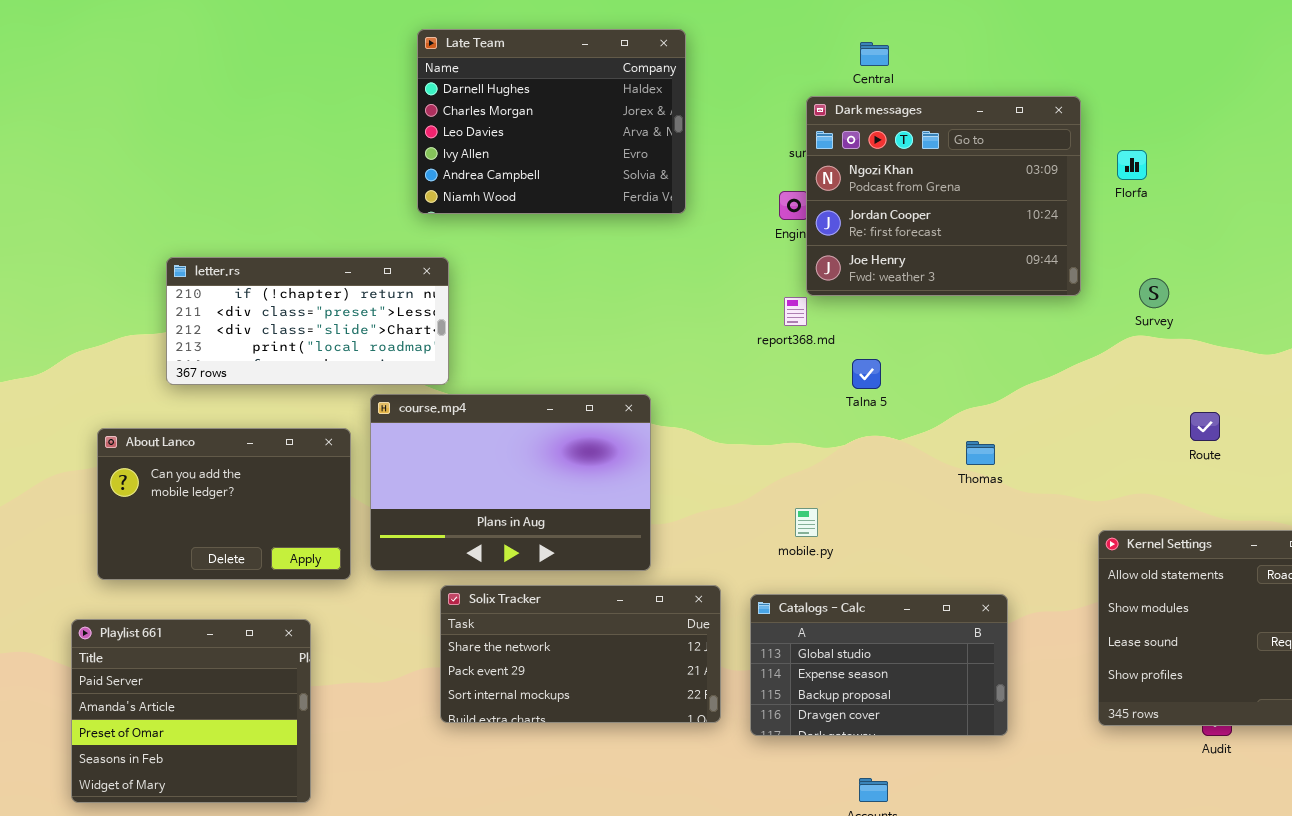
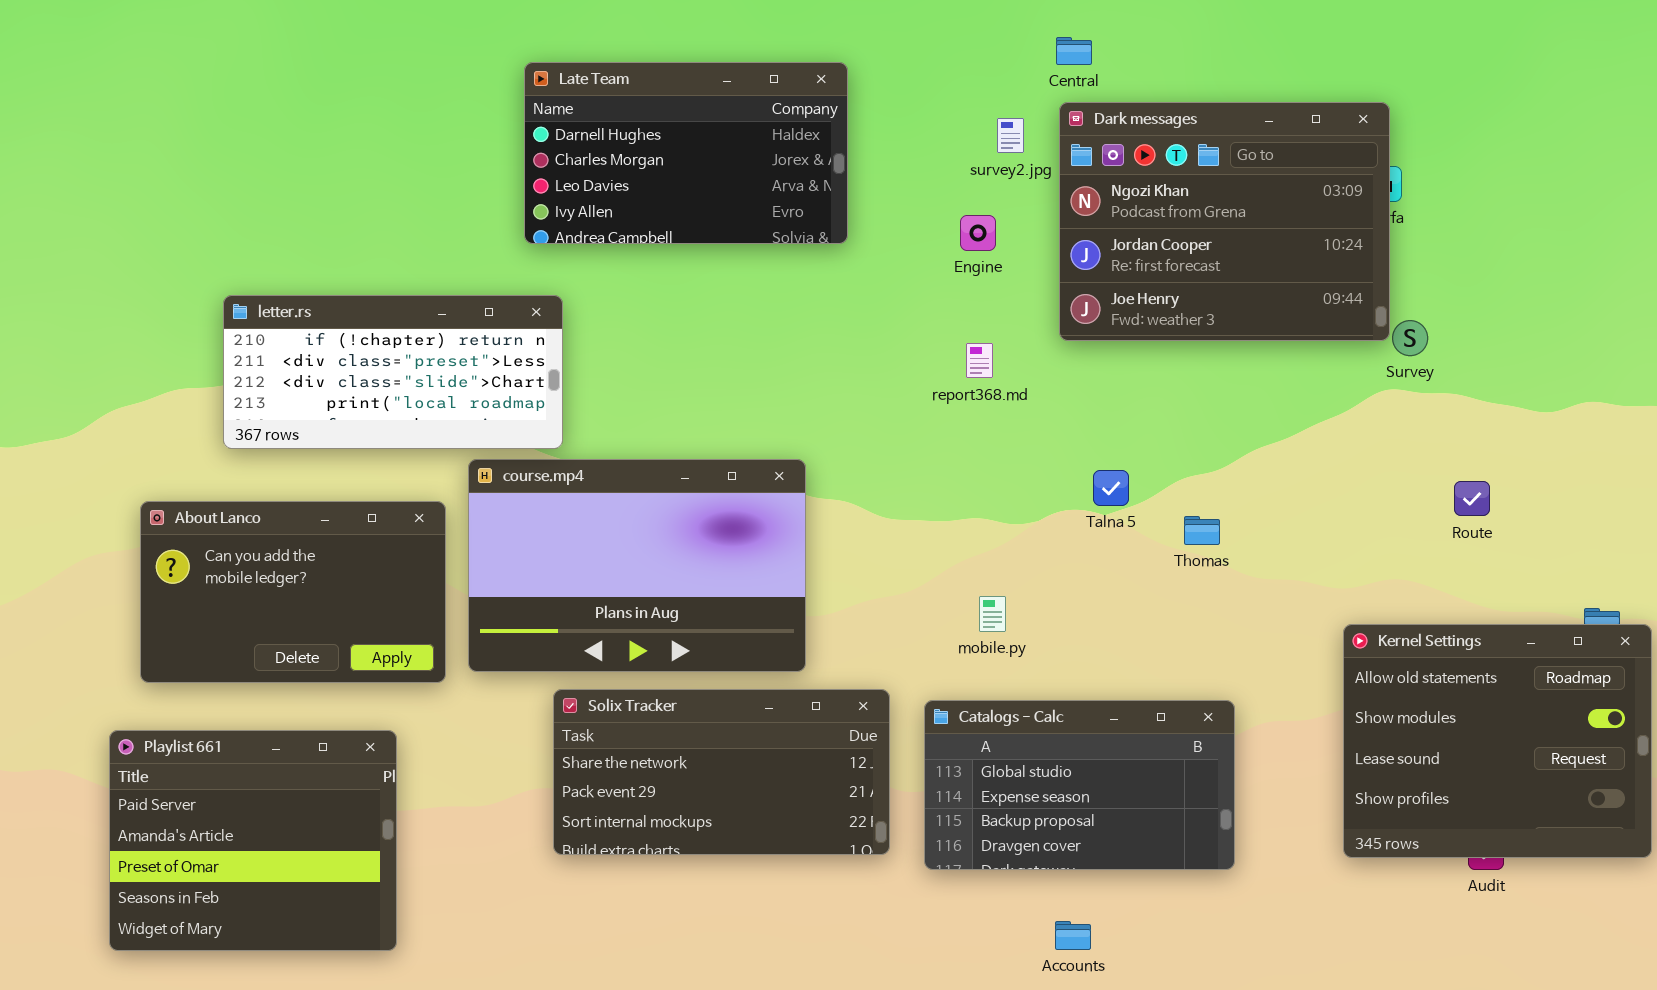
Late Team: [417,29,686,214] -> [524,62,848,244], resized
Dark messages: [806,96,1081,296] -> [1059,102,1390,341], moved
Talna 5: [852,359,881,389] -> [1093,470,1129,506], moved

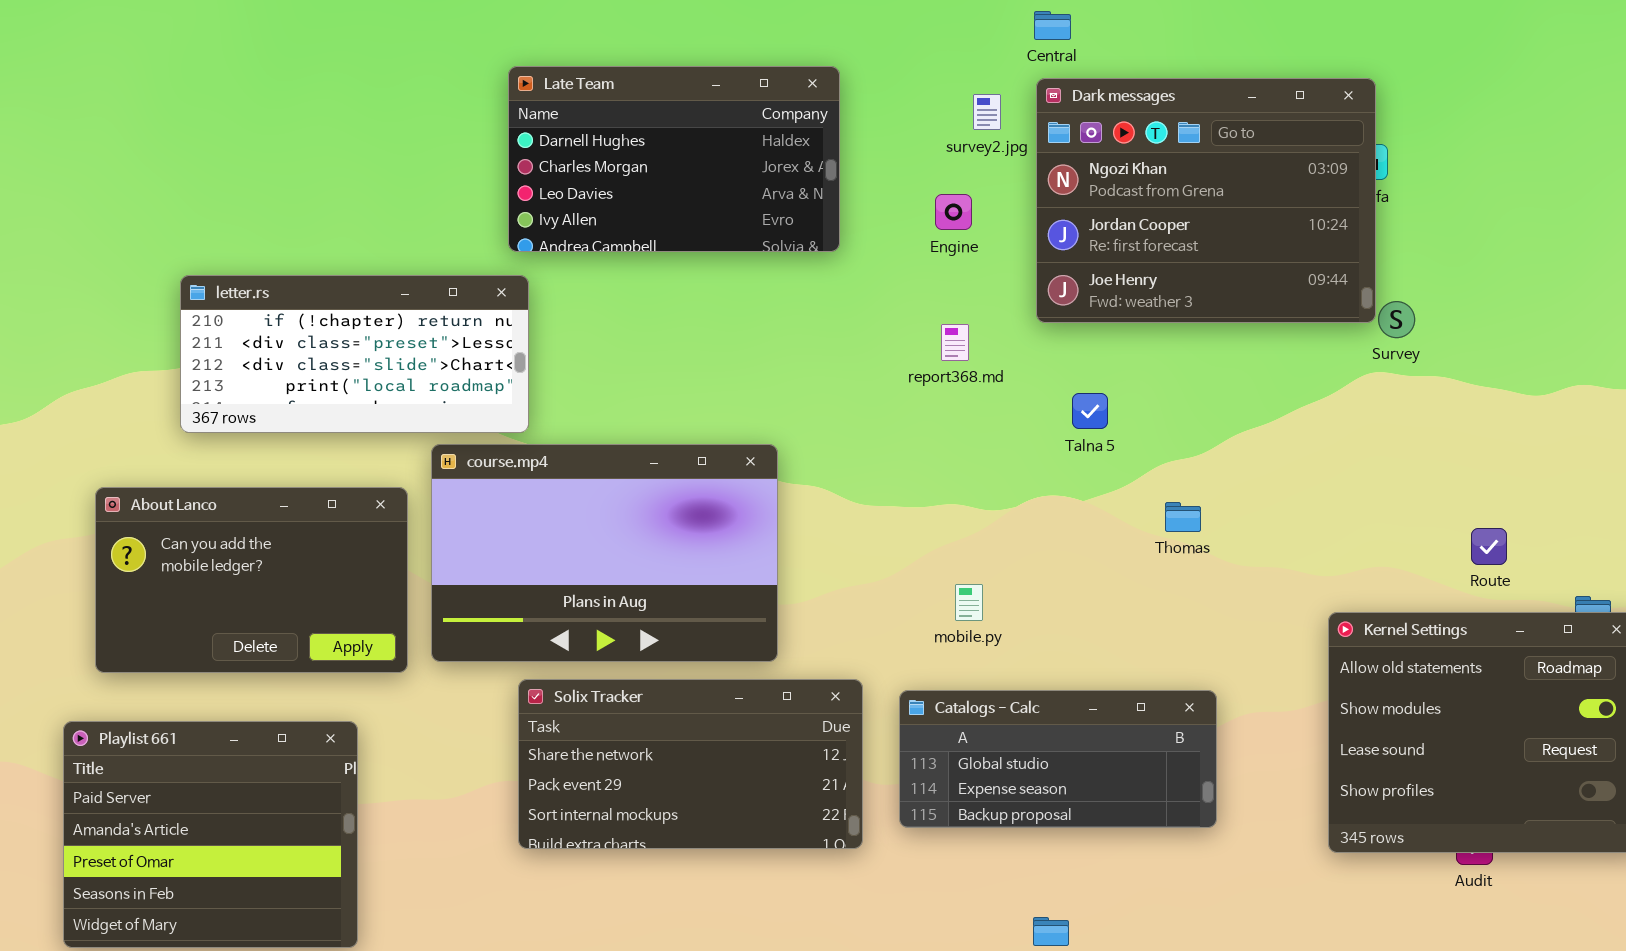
Late Team: [524,62,848,244] -> [508,66,840,252], moved
Talna 5: [1093,470,1129,506] -> [1072,393,1108,429], moved
Route: [1454,481,1490,516] -> [1471,528,1507,565], moved
Catalogs - Calc: [924,700,1235,870] -> [899,690,1217,828], resized

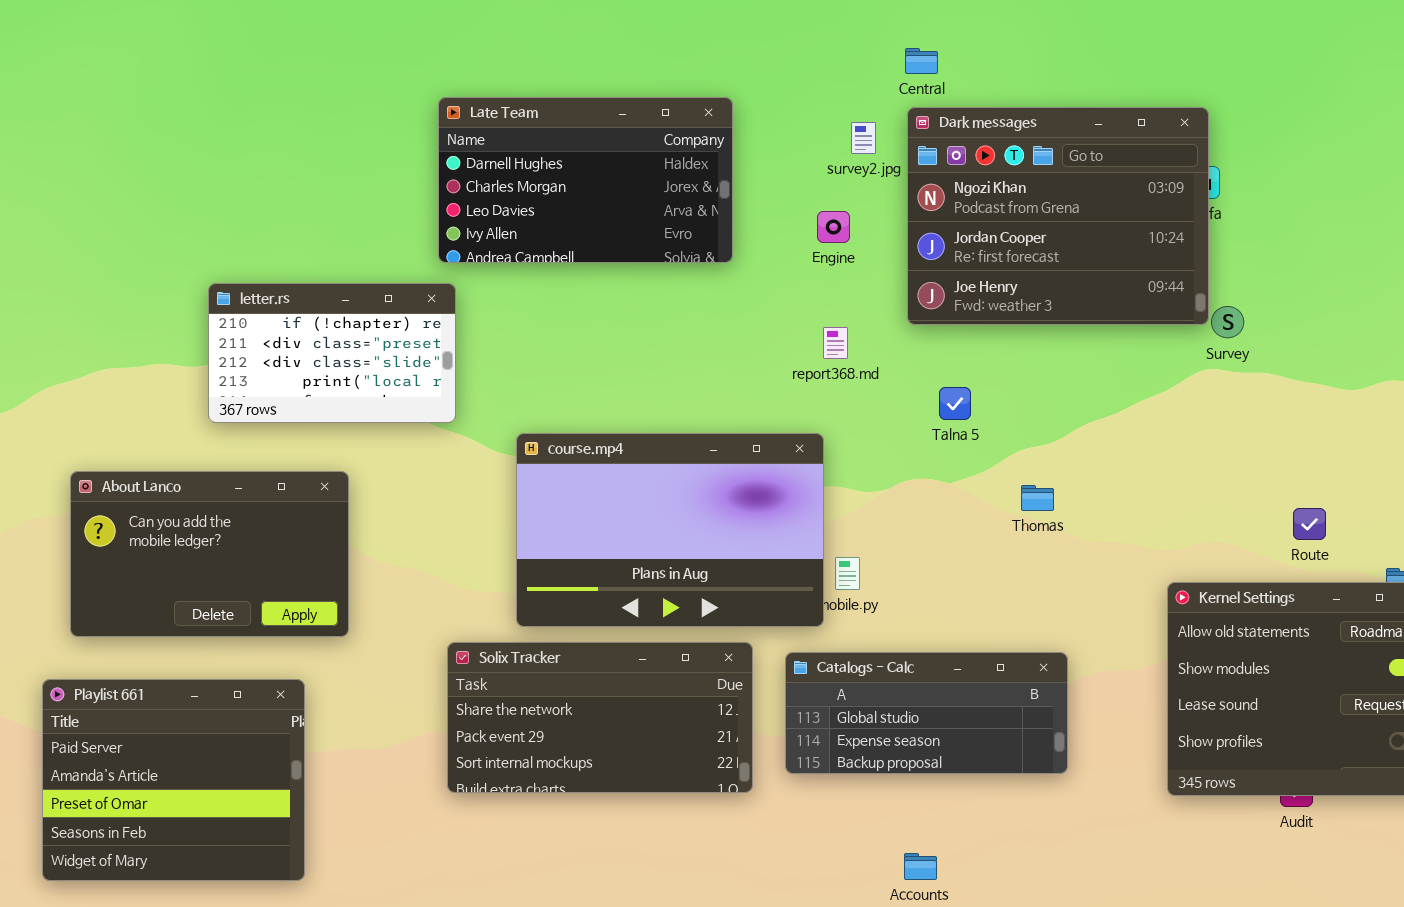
letter.rs: [180,275,529,433] -> [208,283,456,423], resized
course.mp4: [431,444,778,662] -> [516,433,824,627], moved

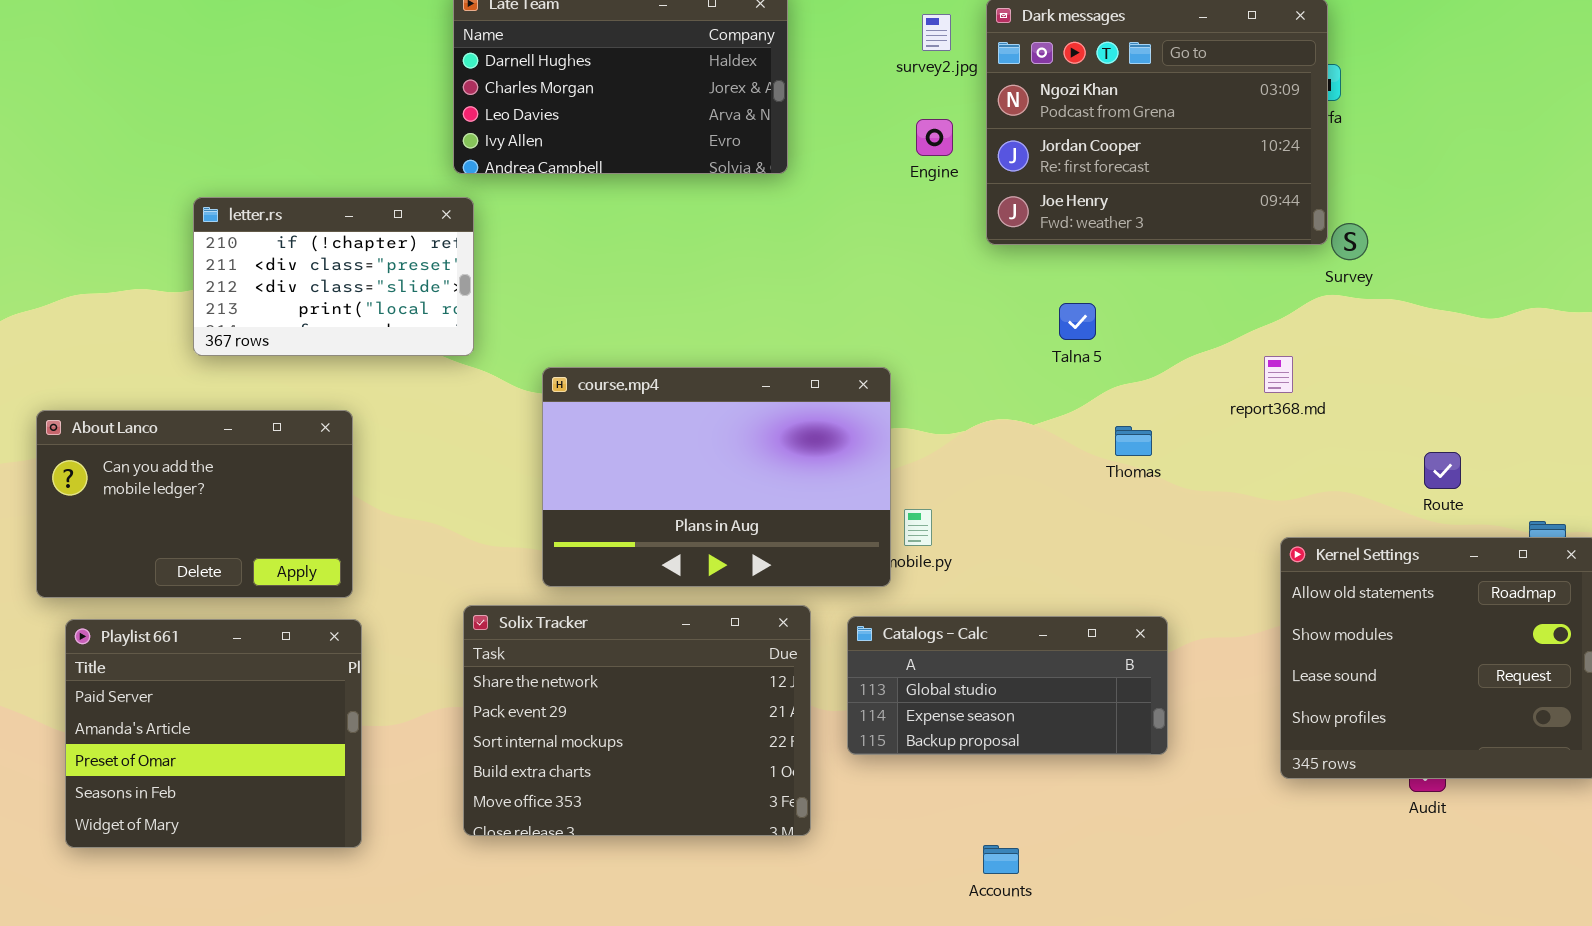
Engine: [817,211,850,243] -> [916,119,953,156], moved
report368.md: [823,327,848,359] -> [1264,356,1293,393], moved
Talna 5: [939,387,971,420] -> [1059,303,1096,340], moved
Solix Tracker: [447,642,753,793] -> [463,605,811,836], resized
Playlist 661: [42,679,305,881] -> [65,619,362,848], moved

